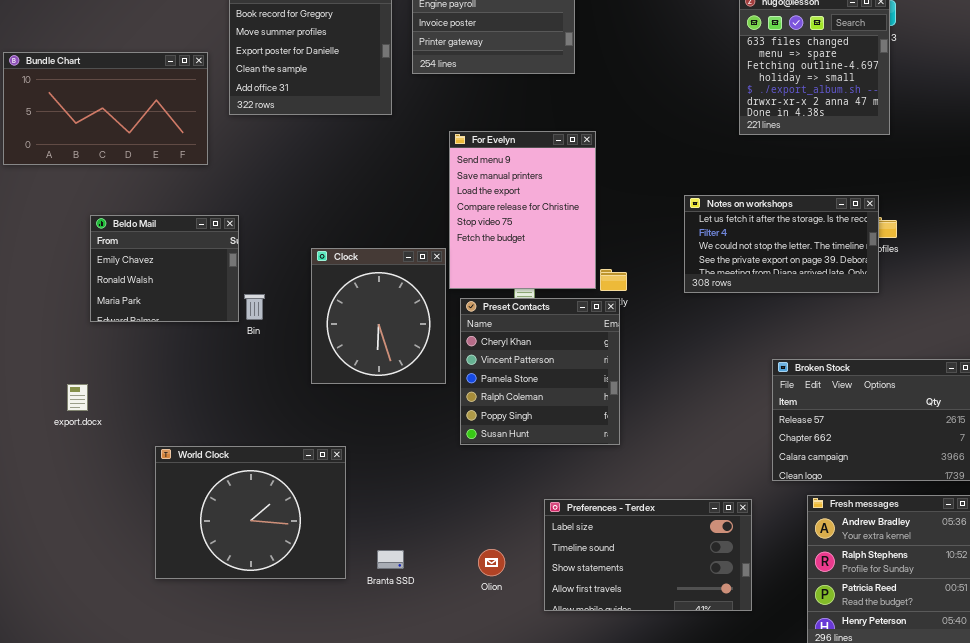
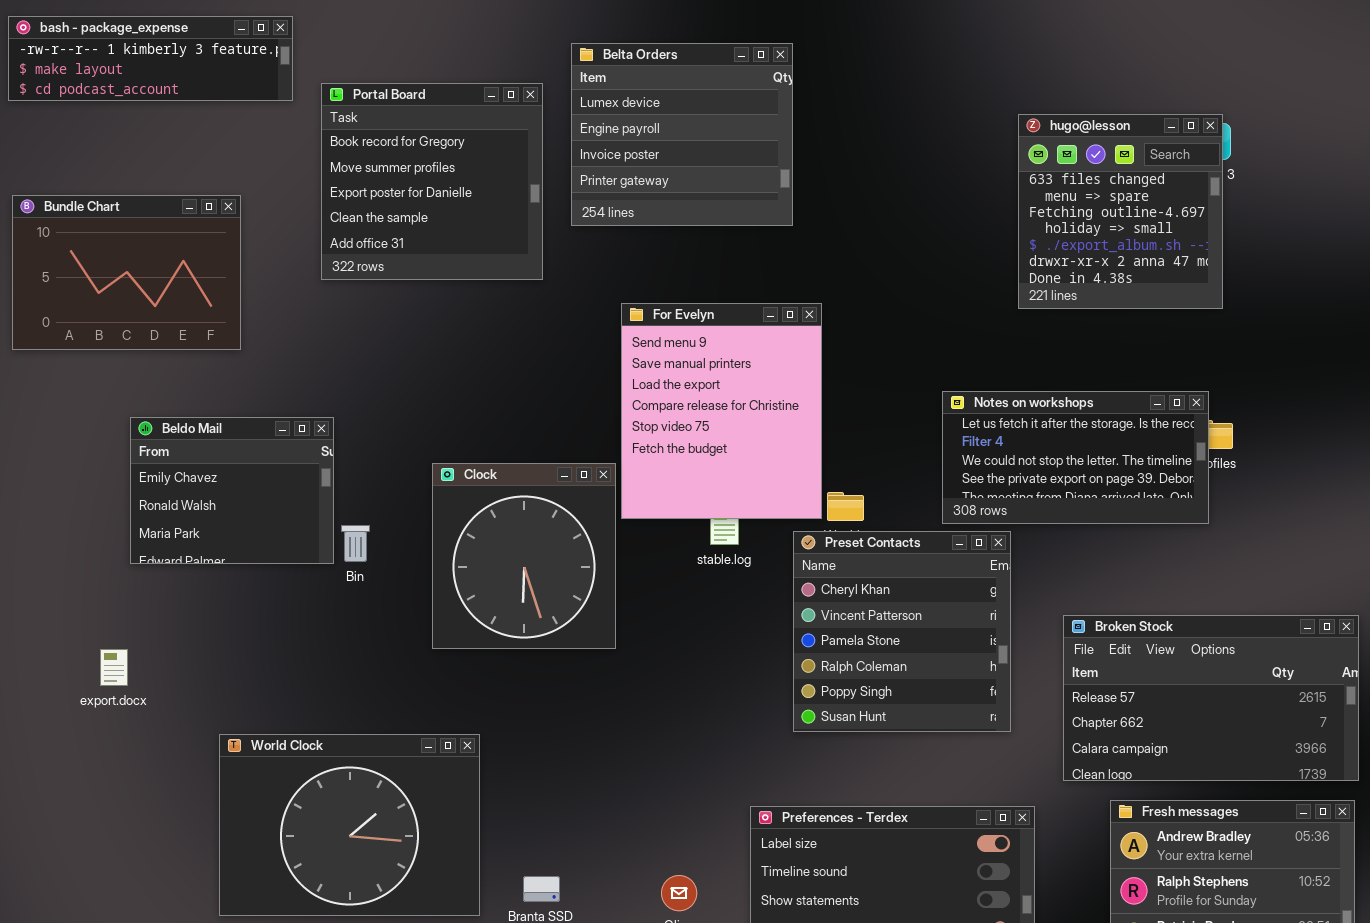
Bundle Chart: [3,52,208,165] -> [12,195,241,350], resized
Preset Contacts: [460,298,620,445] -> [793,531,1011,732], moved

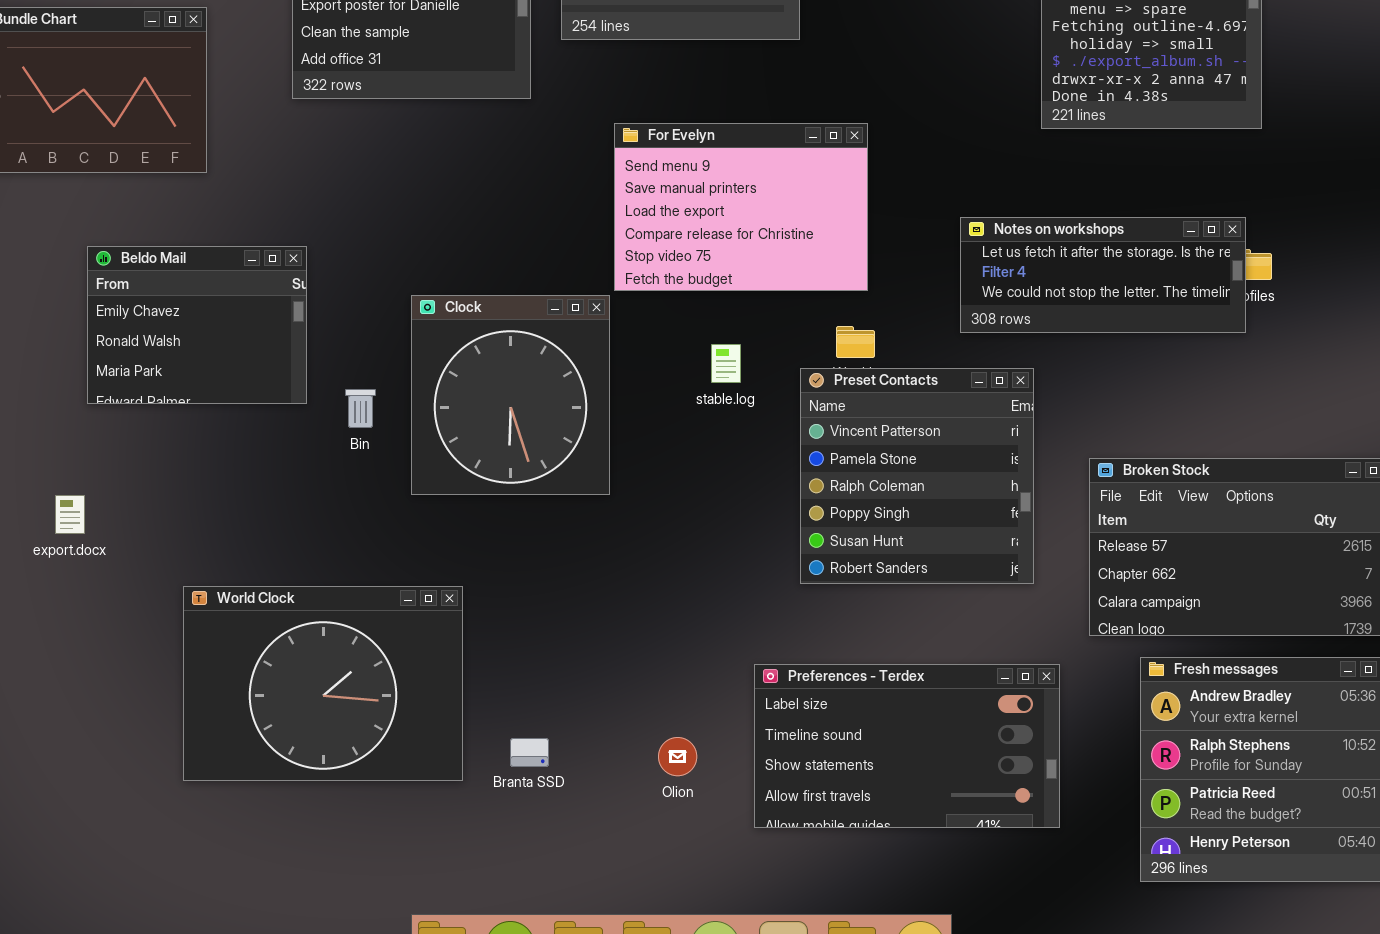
For Evelyn: [621,303,822,519] -> [614,123,868,291], resized
Notes on workshops: [942,391,1209,524] -> [960,217,1246,333], resized
Bin: [341,525,370,562] -> [345,389,376,428], moved
Preset Contacts: [793,531,1011,732] -> [800,368,1034,584], scrolled down 1 row

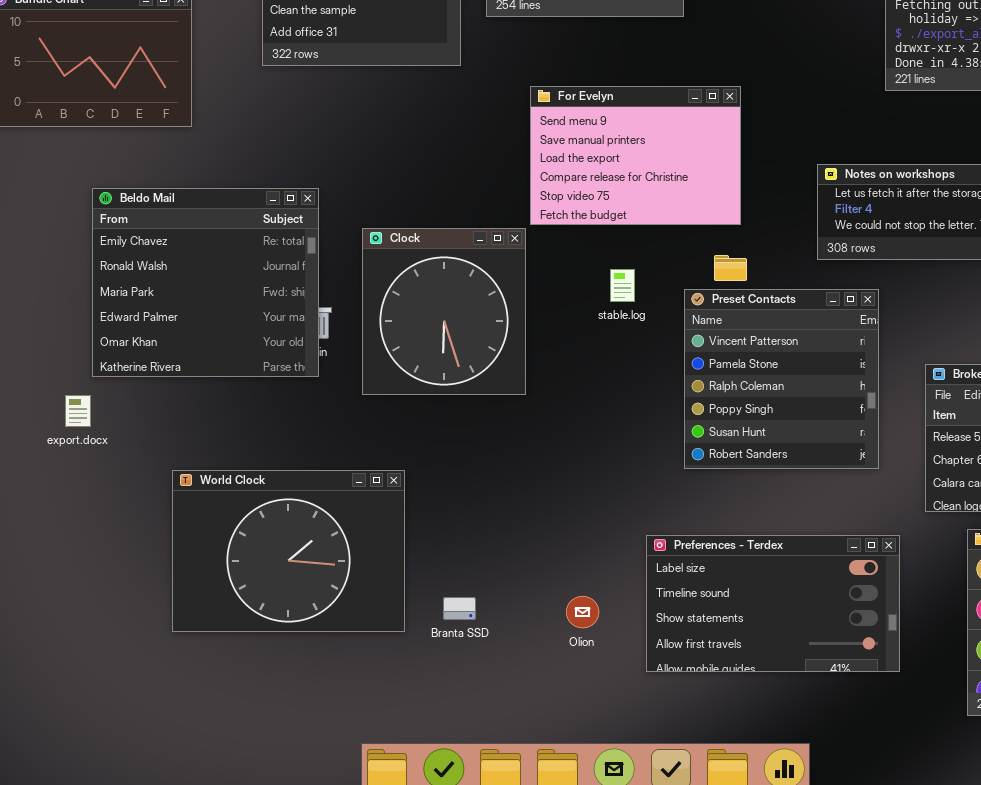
Beldo Mail: [87,246,307,404] -> [92,188,319,377], resized

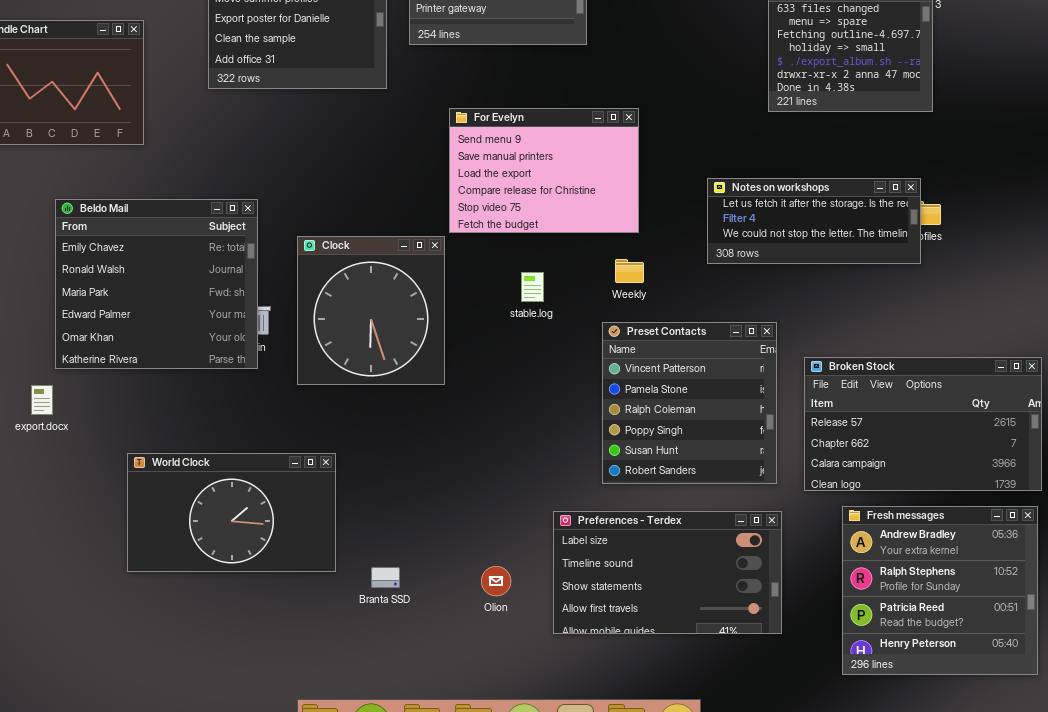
Preset Contacts: [684,289,879,469] -> [602,322,777,484], moved
World Clock: [172,470,405,632] -> [127,453,336,572], resized

